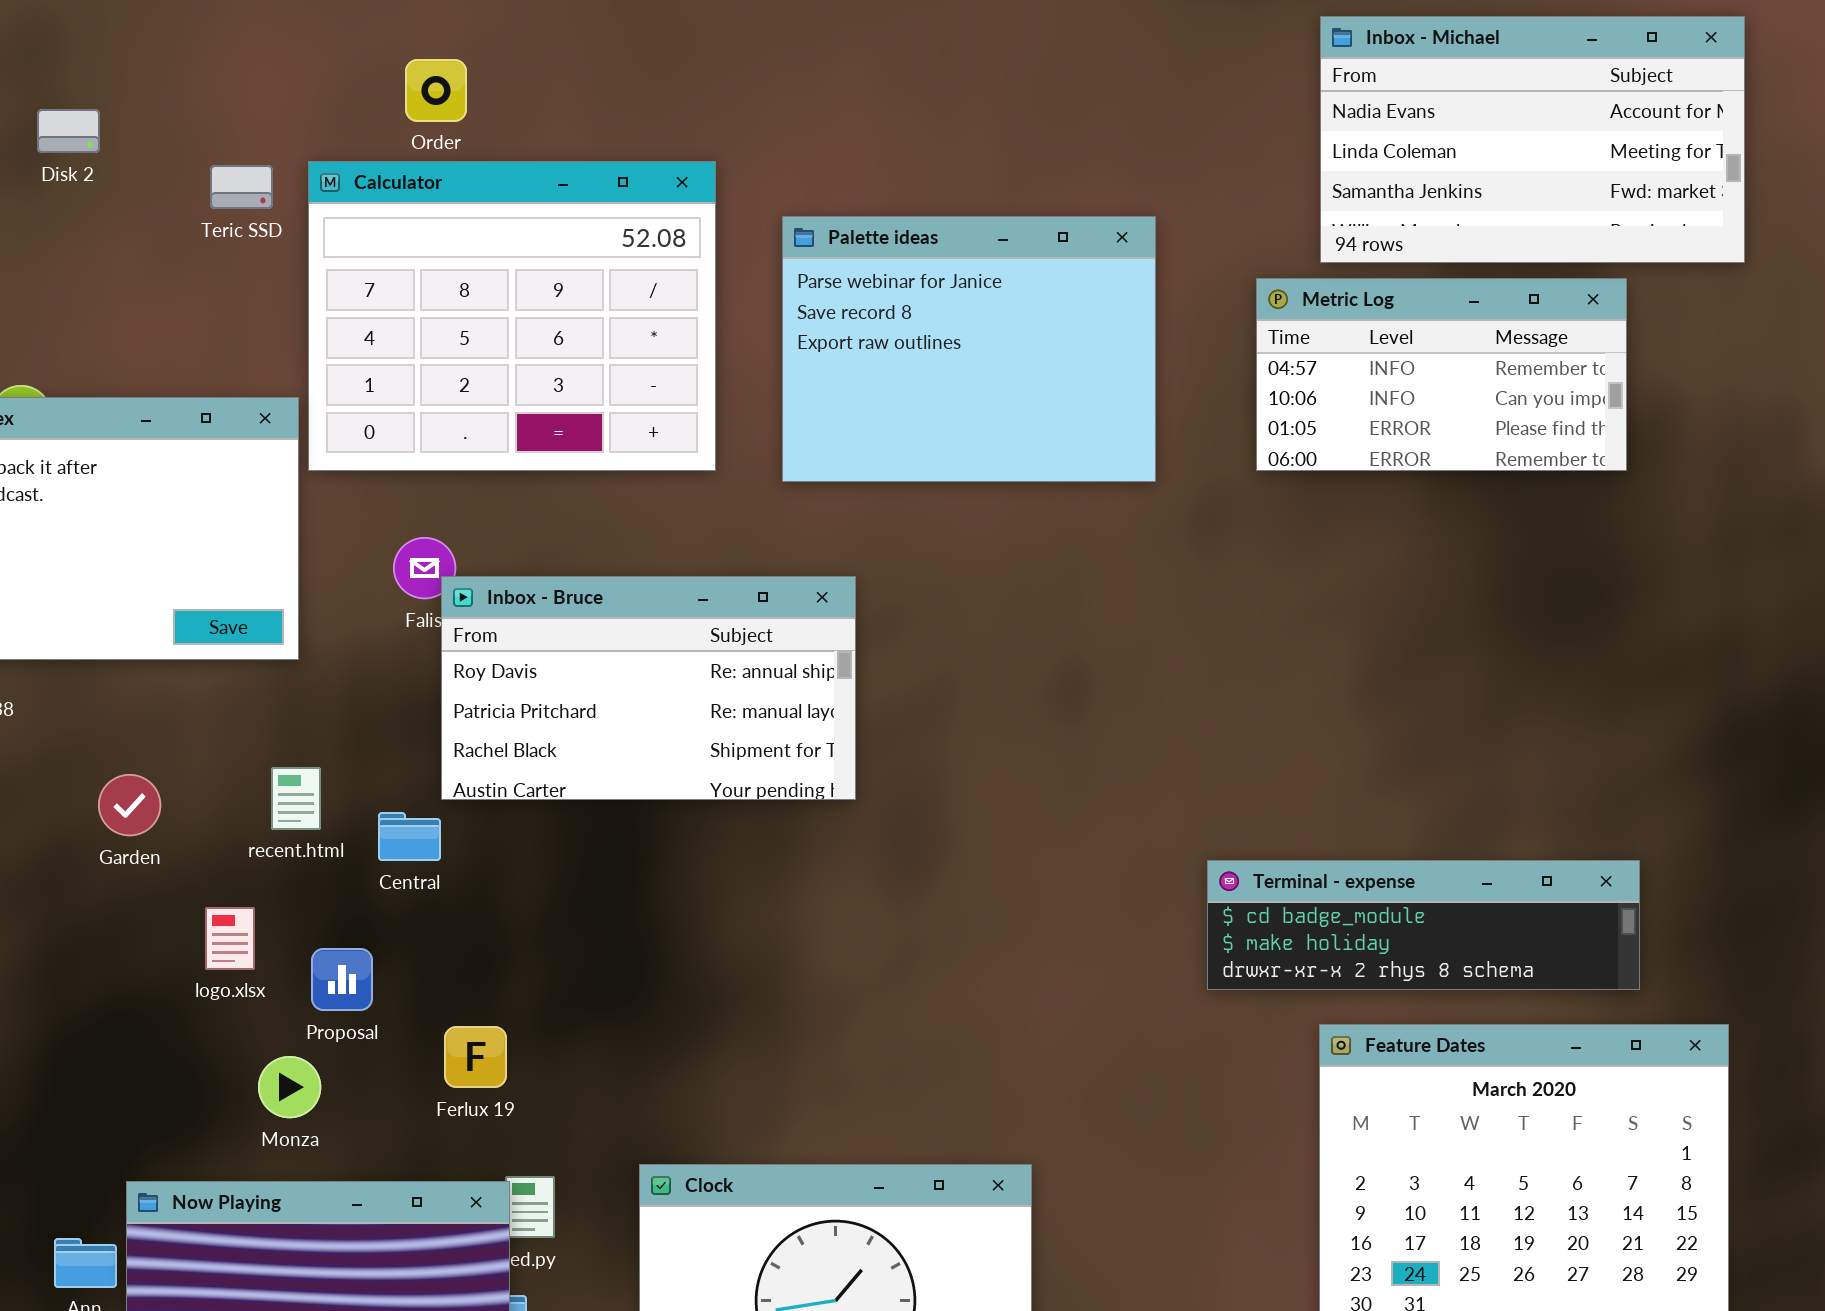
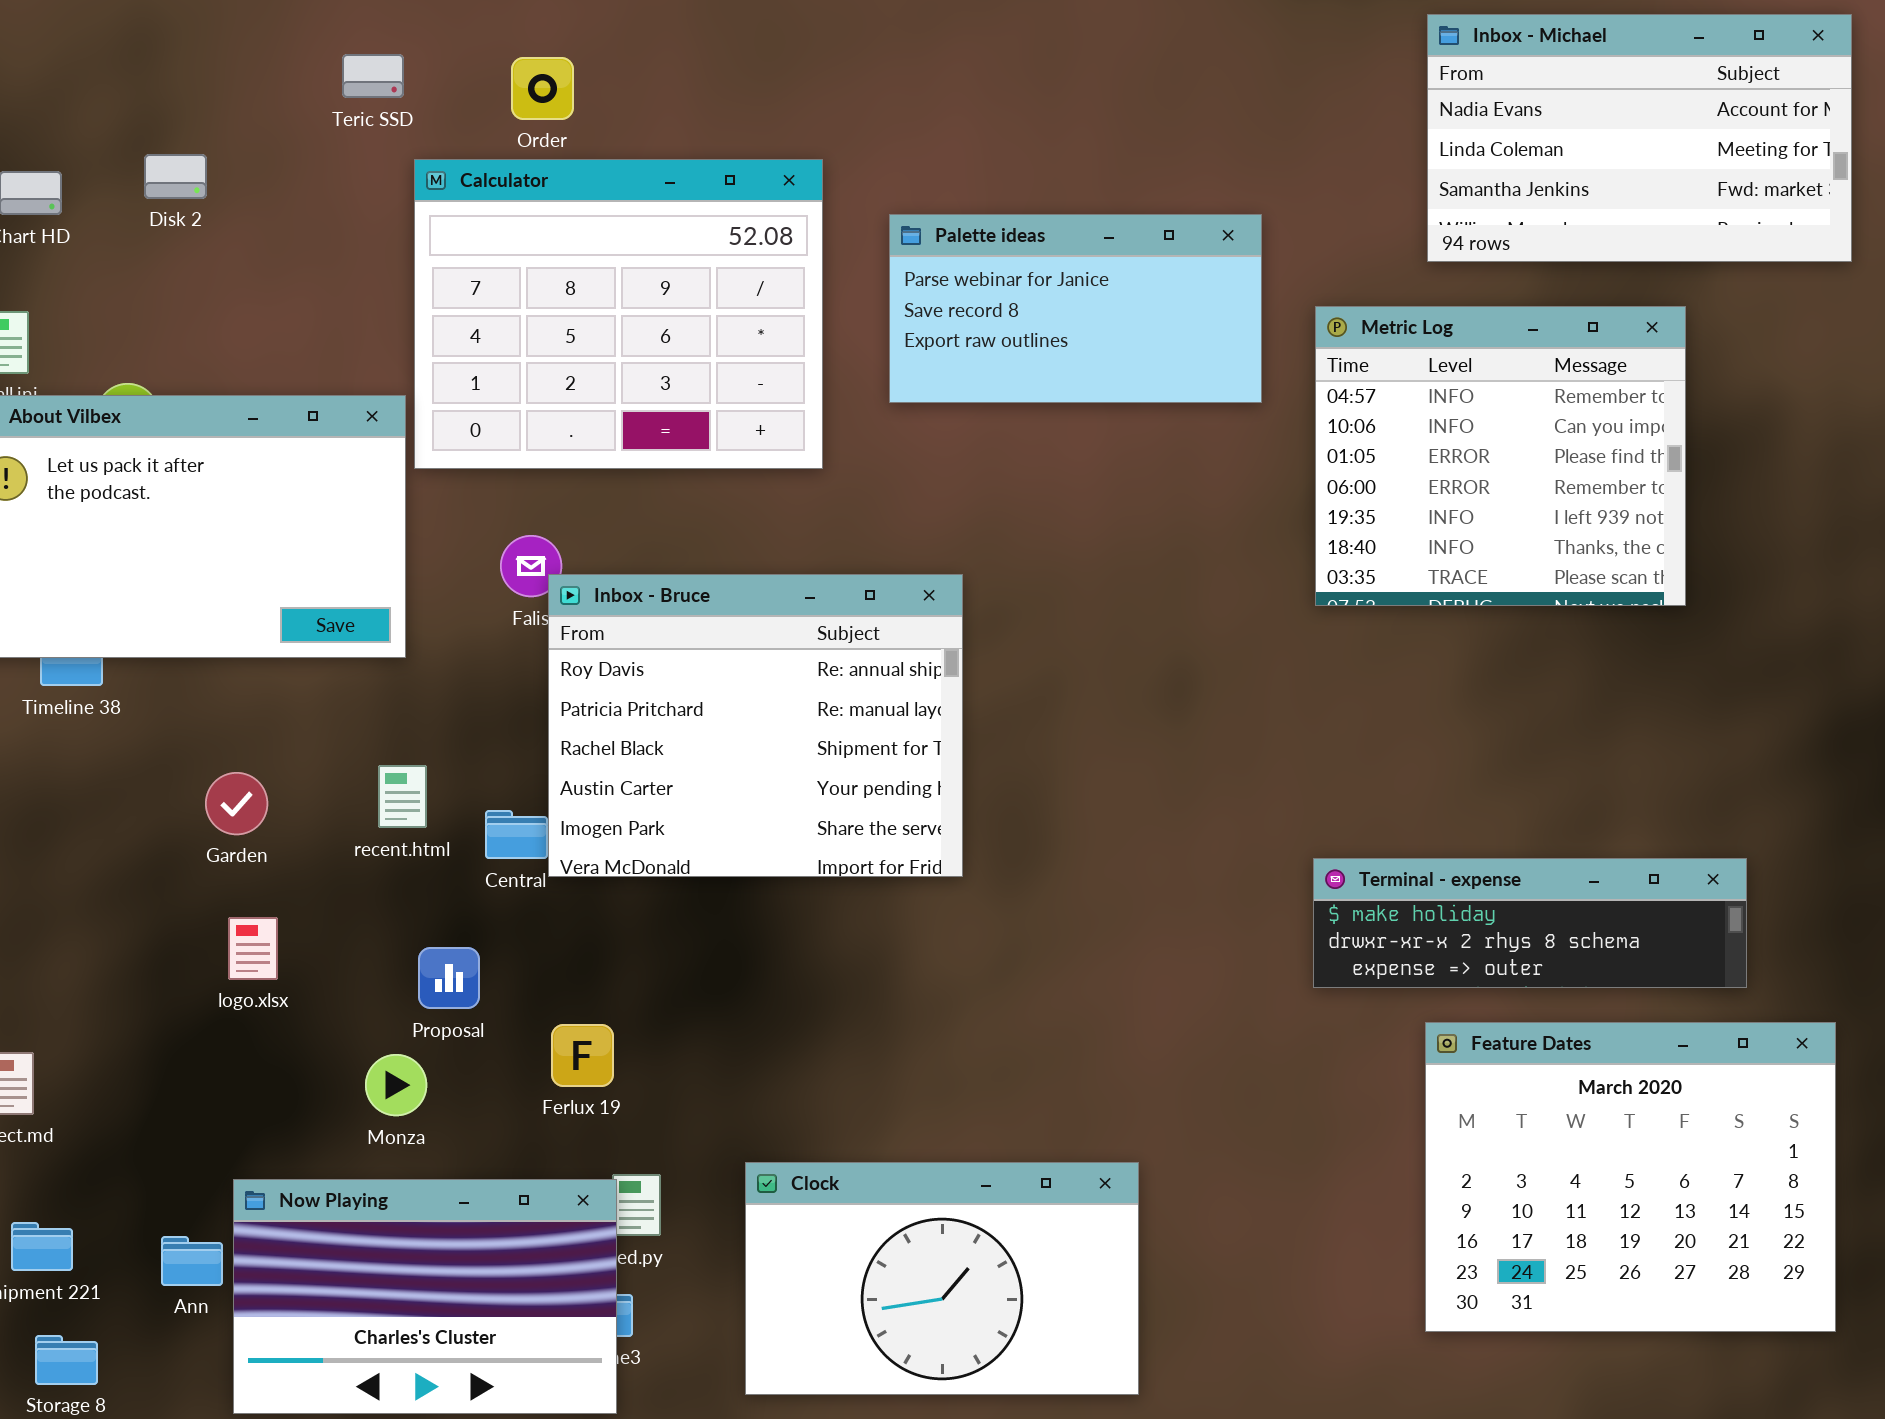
Disk 2: [37,109,100,153] -> [144,154,207,199], moved
Teric SSD: [210,165,273,209] -> [342,54,404,98], moved
Palette ideas: [782,216,1156,482] -> [889,214,1262,403], resized
Metric Log: [1256,278,1627,471] -> [1315,306,1686,606], moved, resized
Inbox - Bruce: [441,576,856,800] -> [548,574,963,877], resized
Terminal - expense: [1207,860,1640,990] -> [1313,858,1747,988], scrolled down 1 row
logo.xlsx: [205,907,255,970] -> [228,917,278,980], moved

